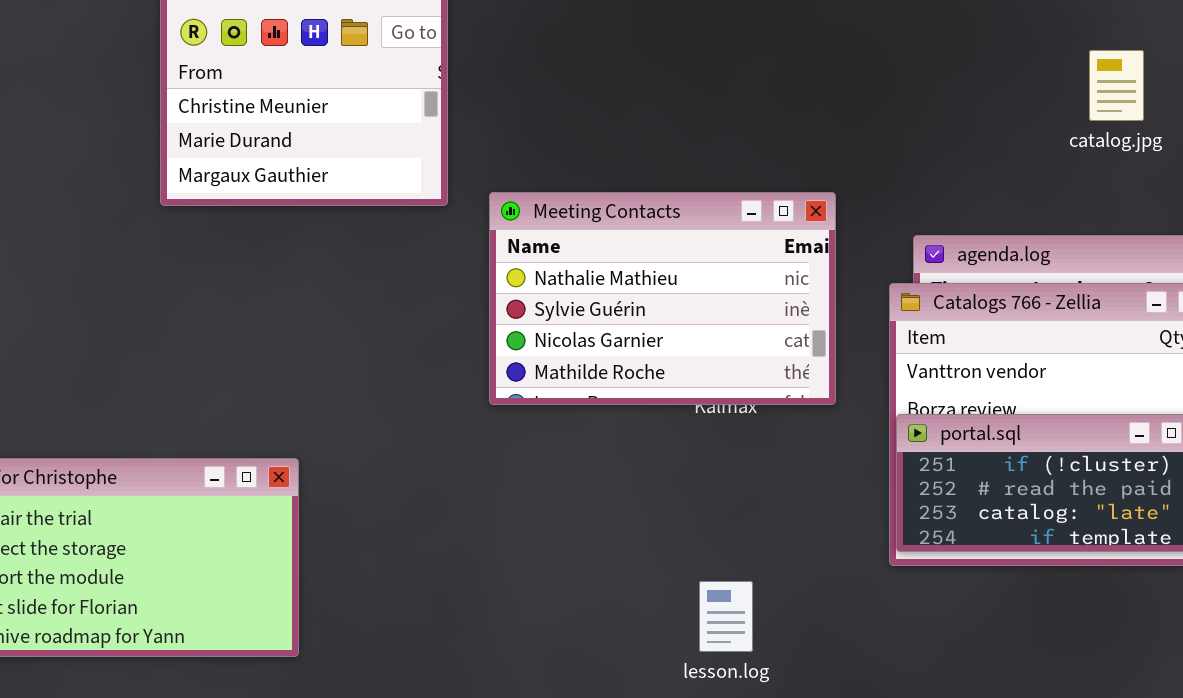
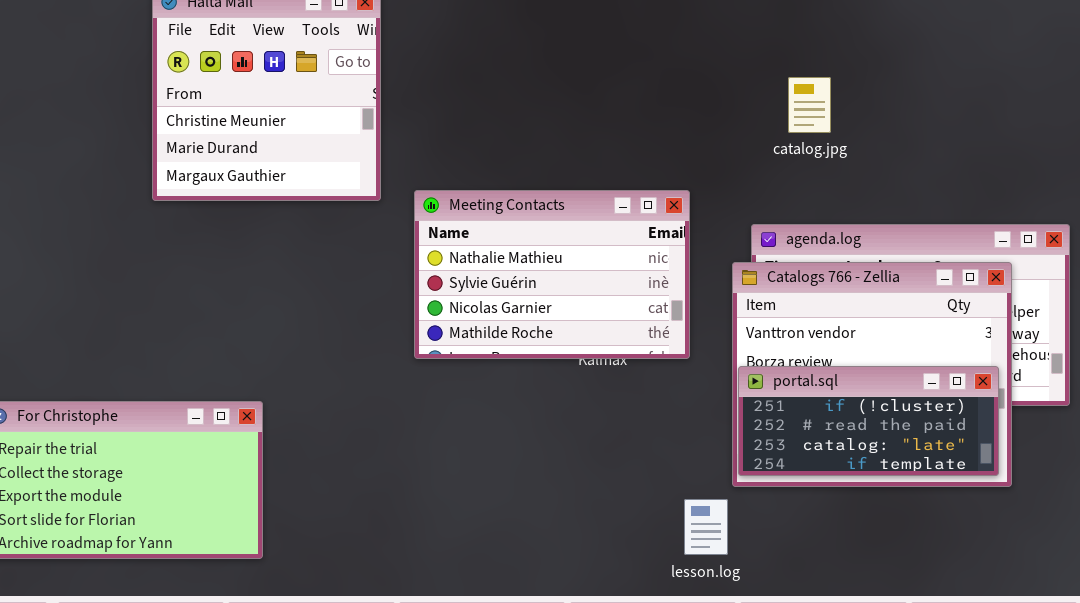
catalog.jpg: [1089,50,1144,121] -> [788,77,831,133], moved
lesson.log: [699,581,753,652] -> [684,499,728,555], moved

